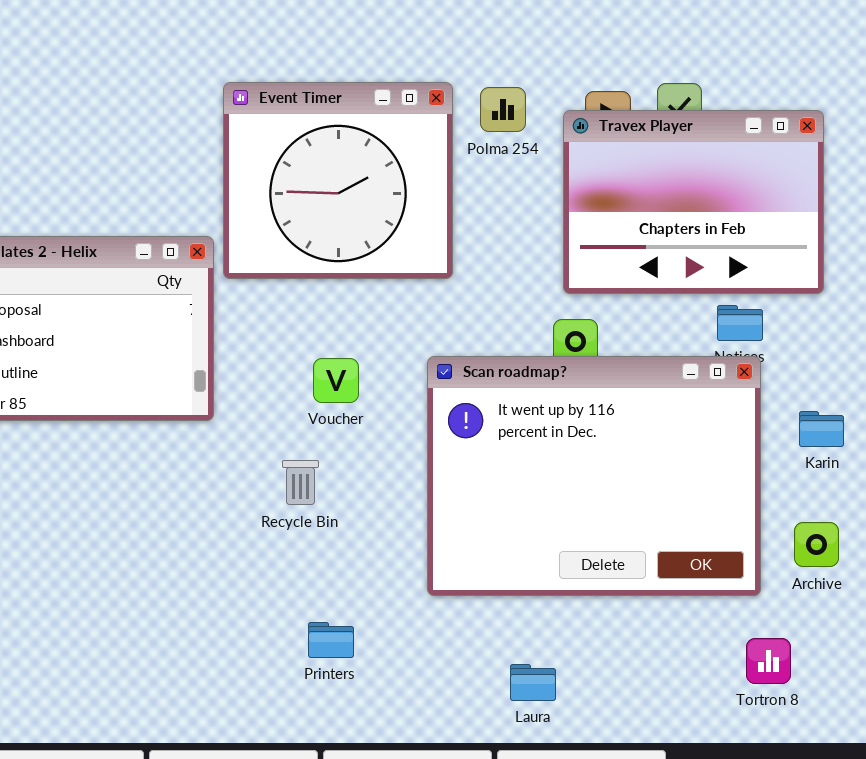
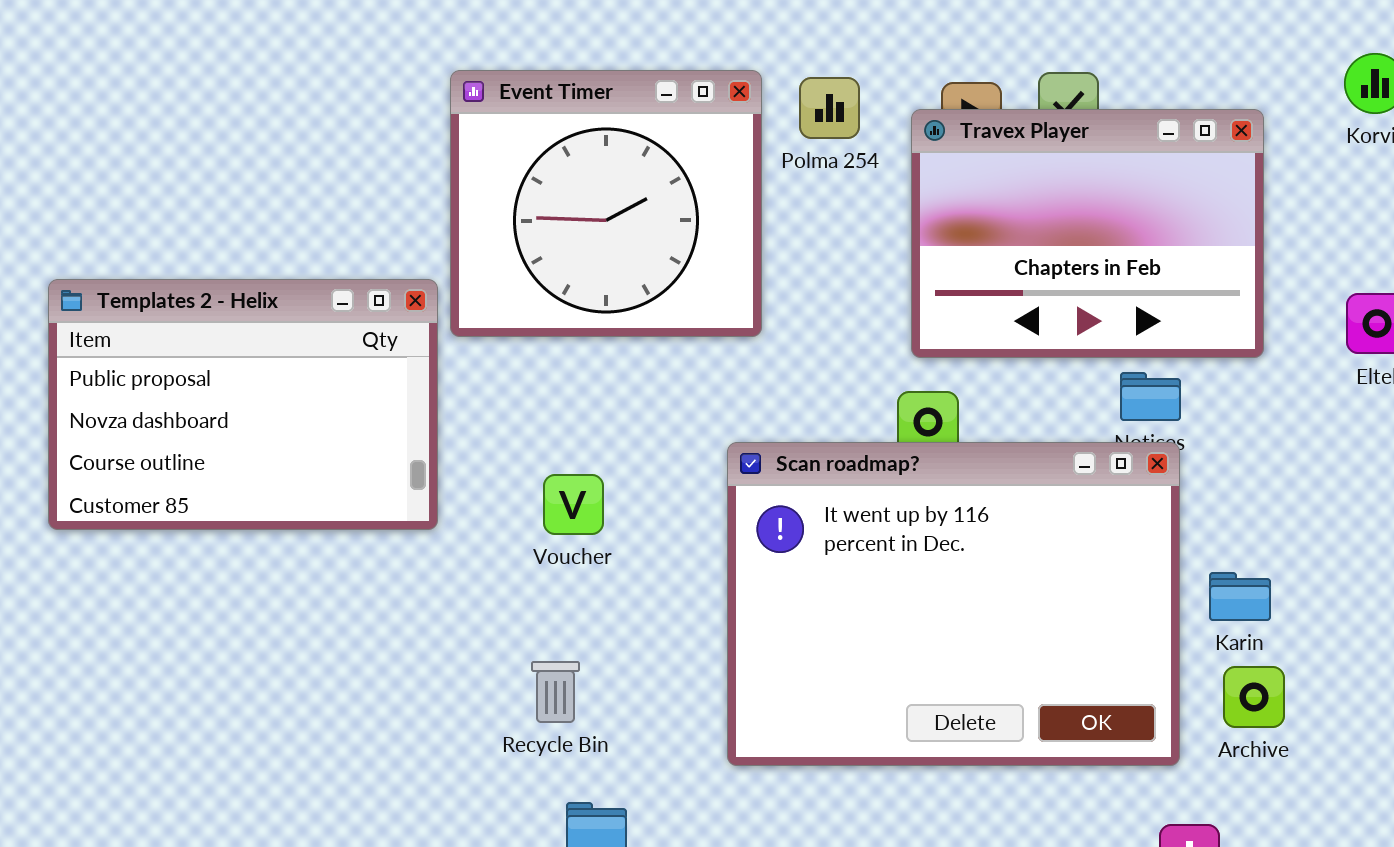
Voucher: [313,358,359,403] -> [543,474,604,535], moved
Karin: [799,411,844,447] -> [1209,572,1271,621], moved
Recycle Bin: [282,460,319,505] -> [531,661,580,723], moved

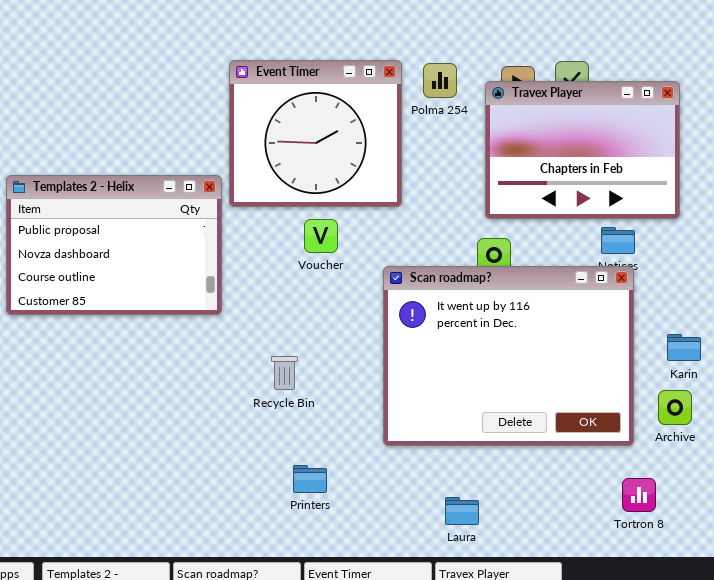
Voucher: [543,474,604,535] -> [304,219,338,253], moved
Karin: [1209,572,1271,621] -> [667,334,701,361], moved
Recycle Bin: [531,661,580,723] -> [271,356,298,390], moved

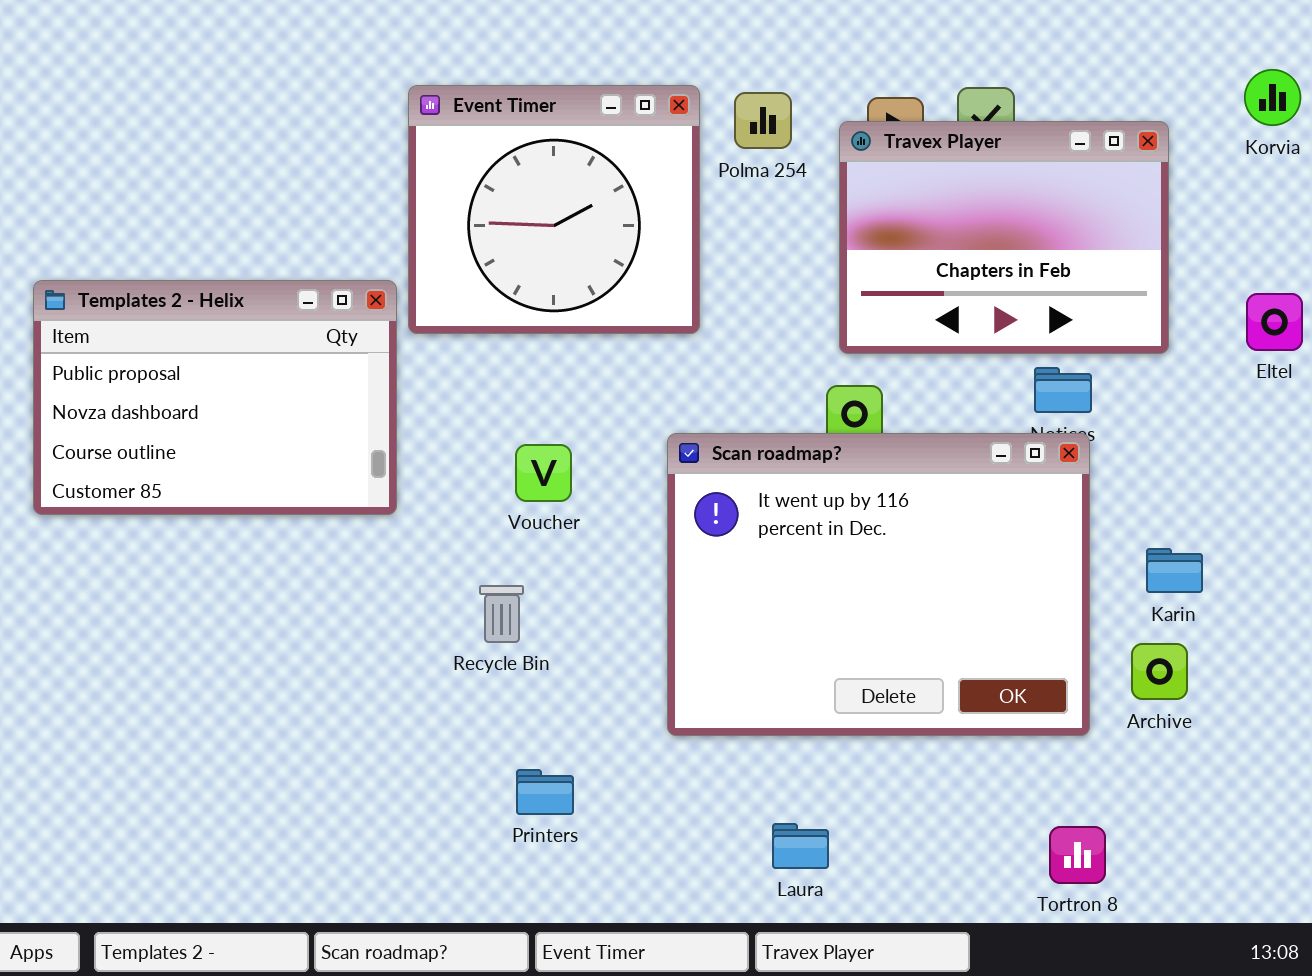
Voucher: [304,219,338,253] -> [515,444,572,502], moved
Tortron 8: [622,478,656,512] -> [1049,826,1106,884], moved

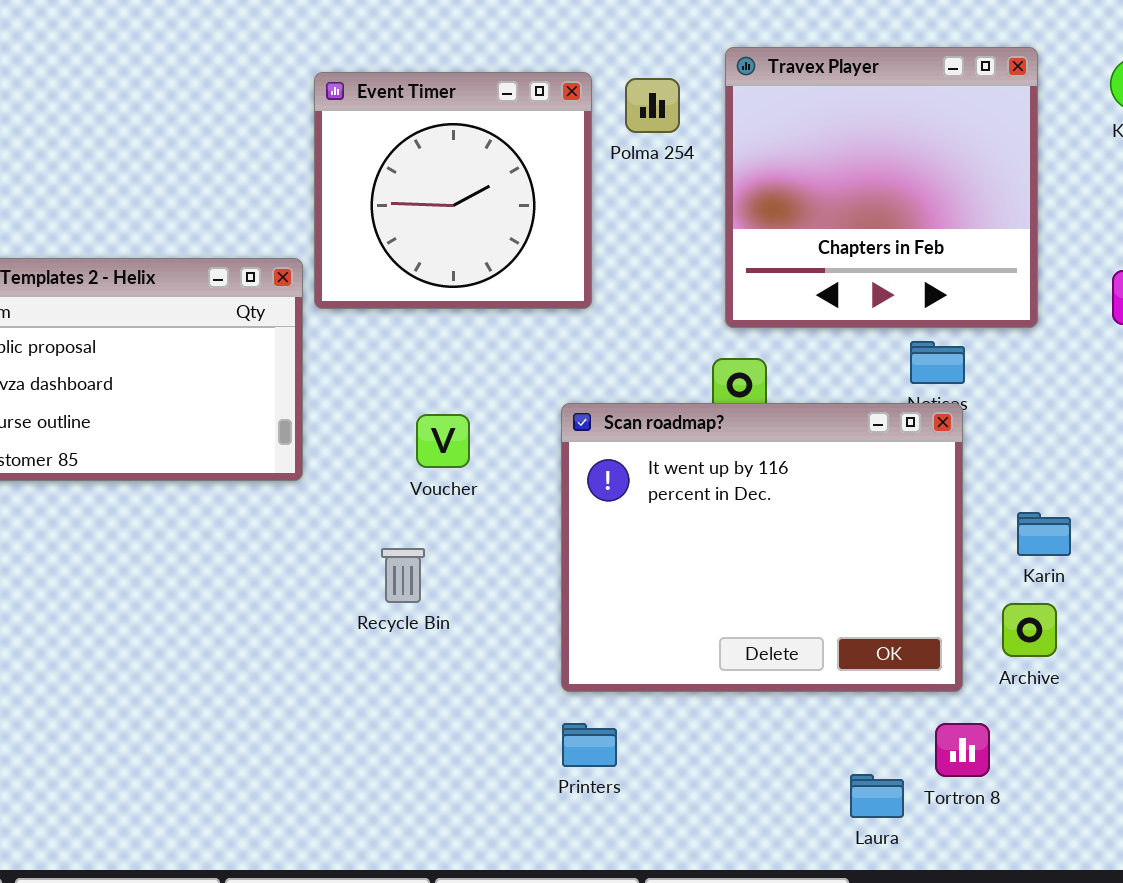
Travex Player: [839,121,1169,354] -> [725,47,1038,328], resized
Printers: [516,769,574,815] -> [562,723,617,767], moved
Laura: [772,823,829,869] -> [850,774,904,818], moved
Tortron 8: [1049,826,1106,884] -> [935,723,990,777], moved

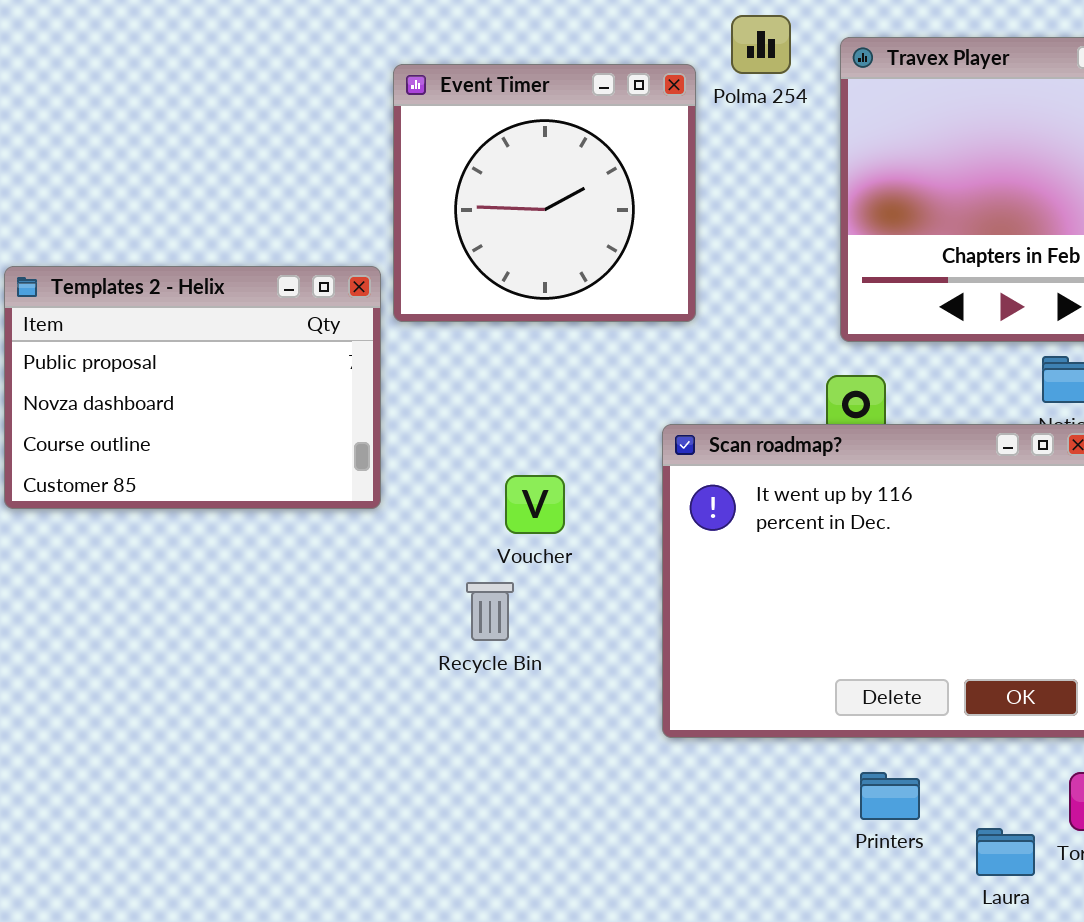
Polma 254: [625,78,680,133] -> [731,15,791,74], moved
Voucher: [416,414,470,468] -> [505,475,565,534], moved
Printers: [562,723,617,767] -> [860,772,920,820], moved

